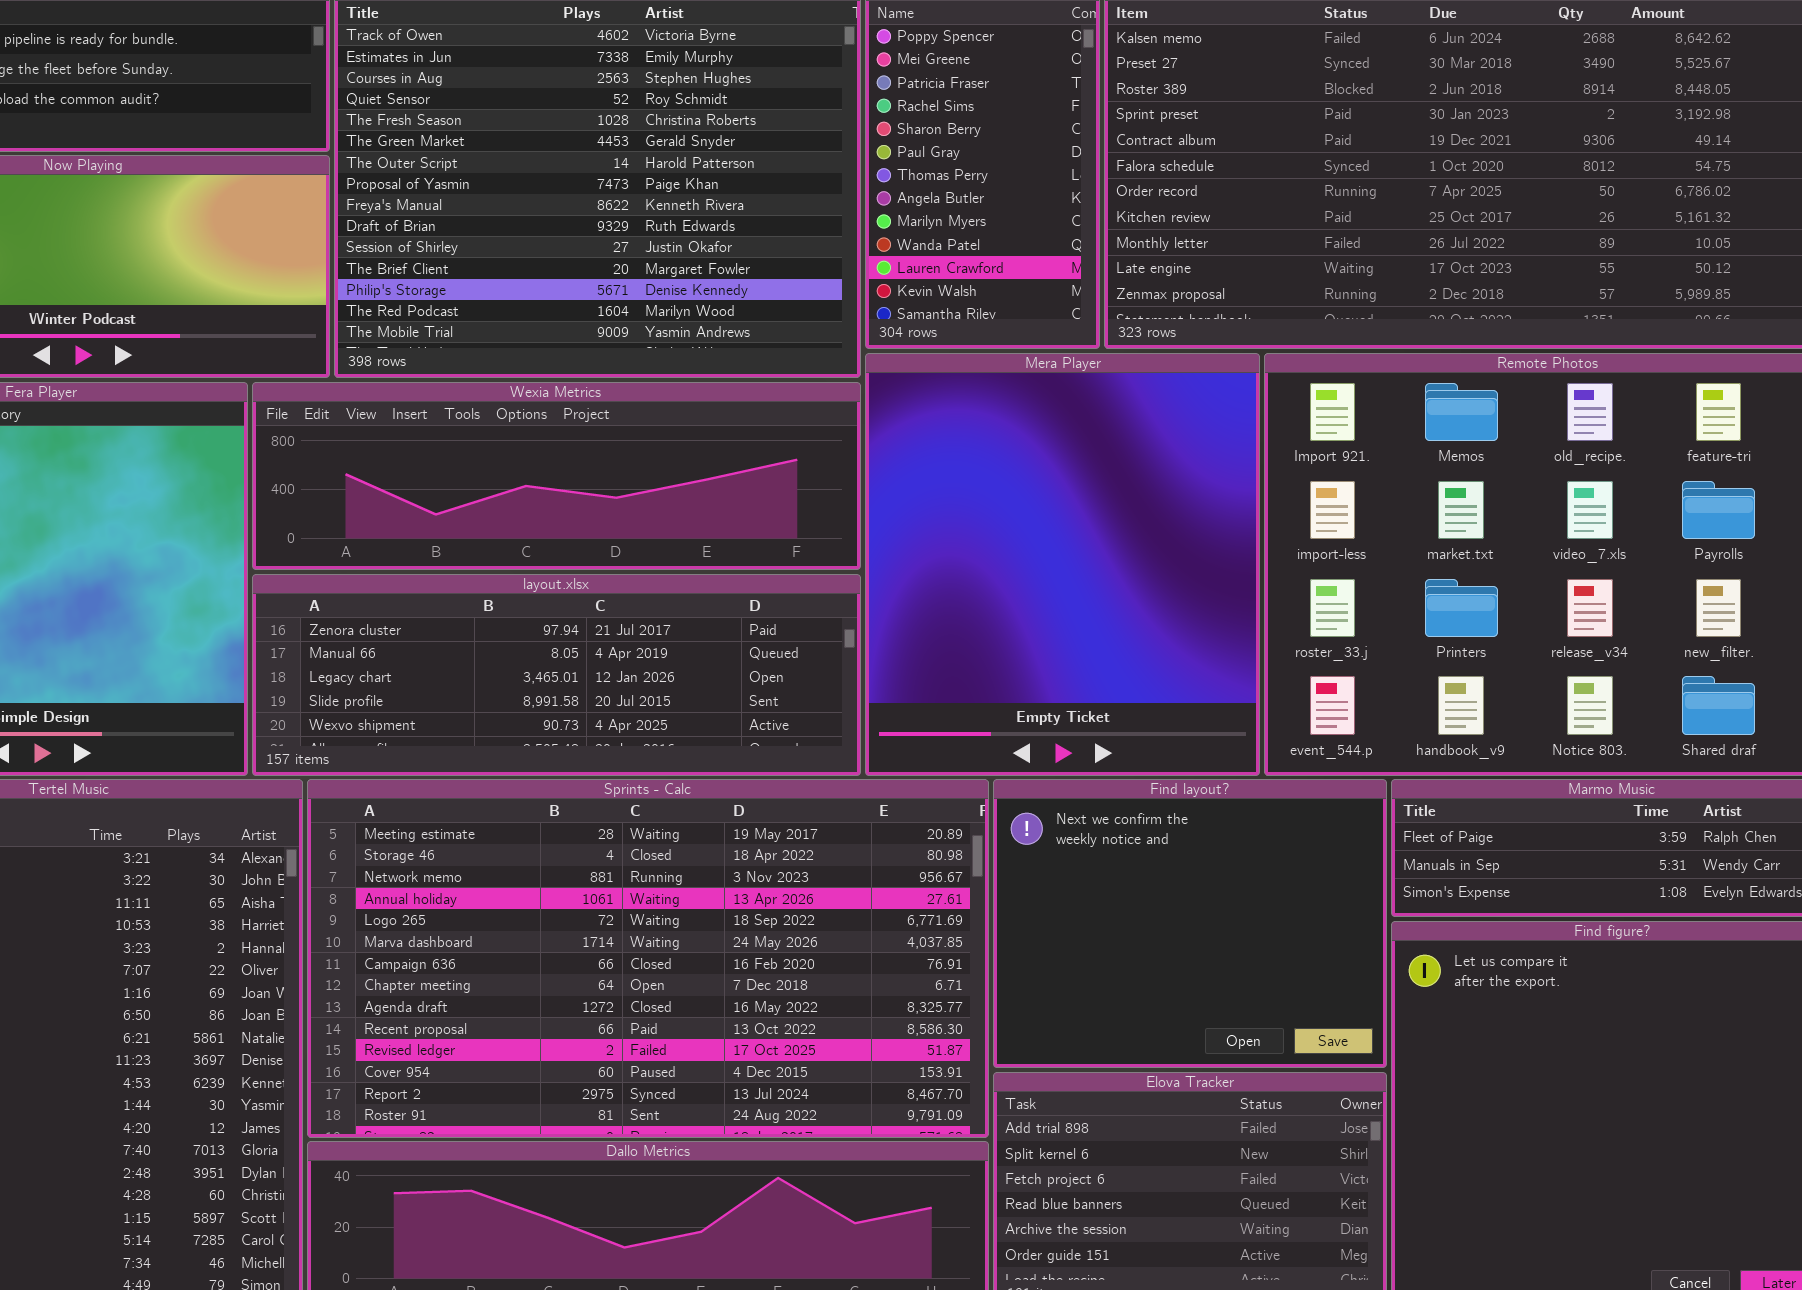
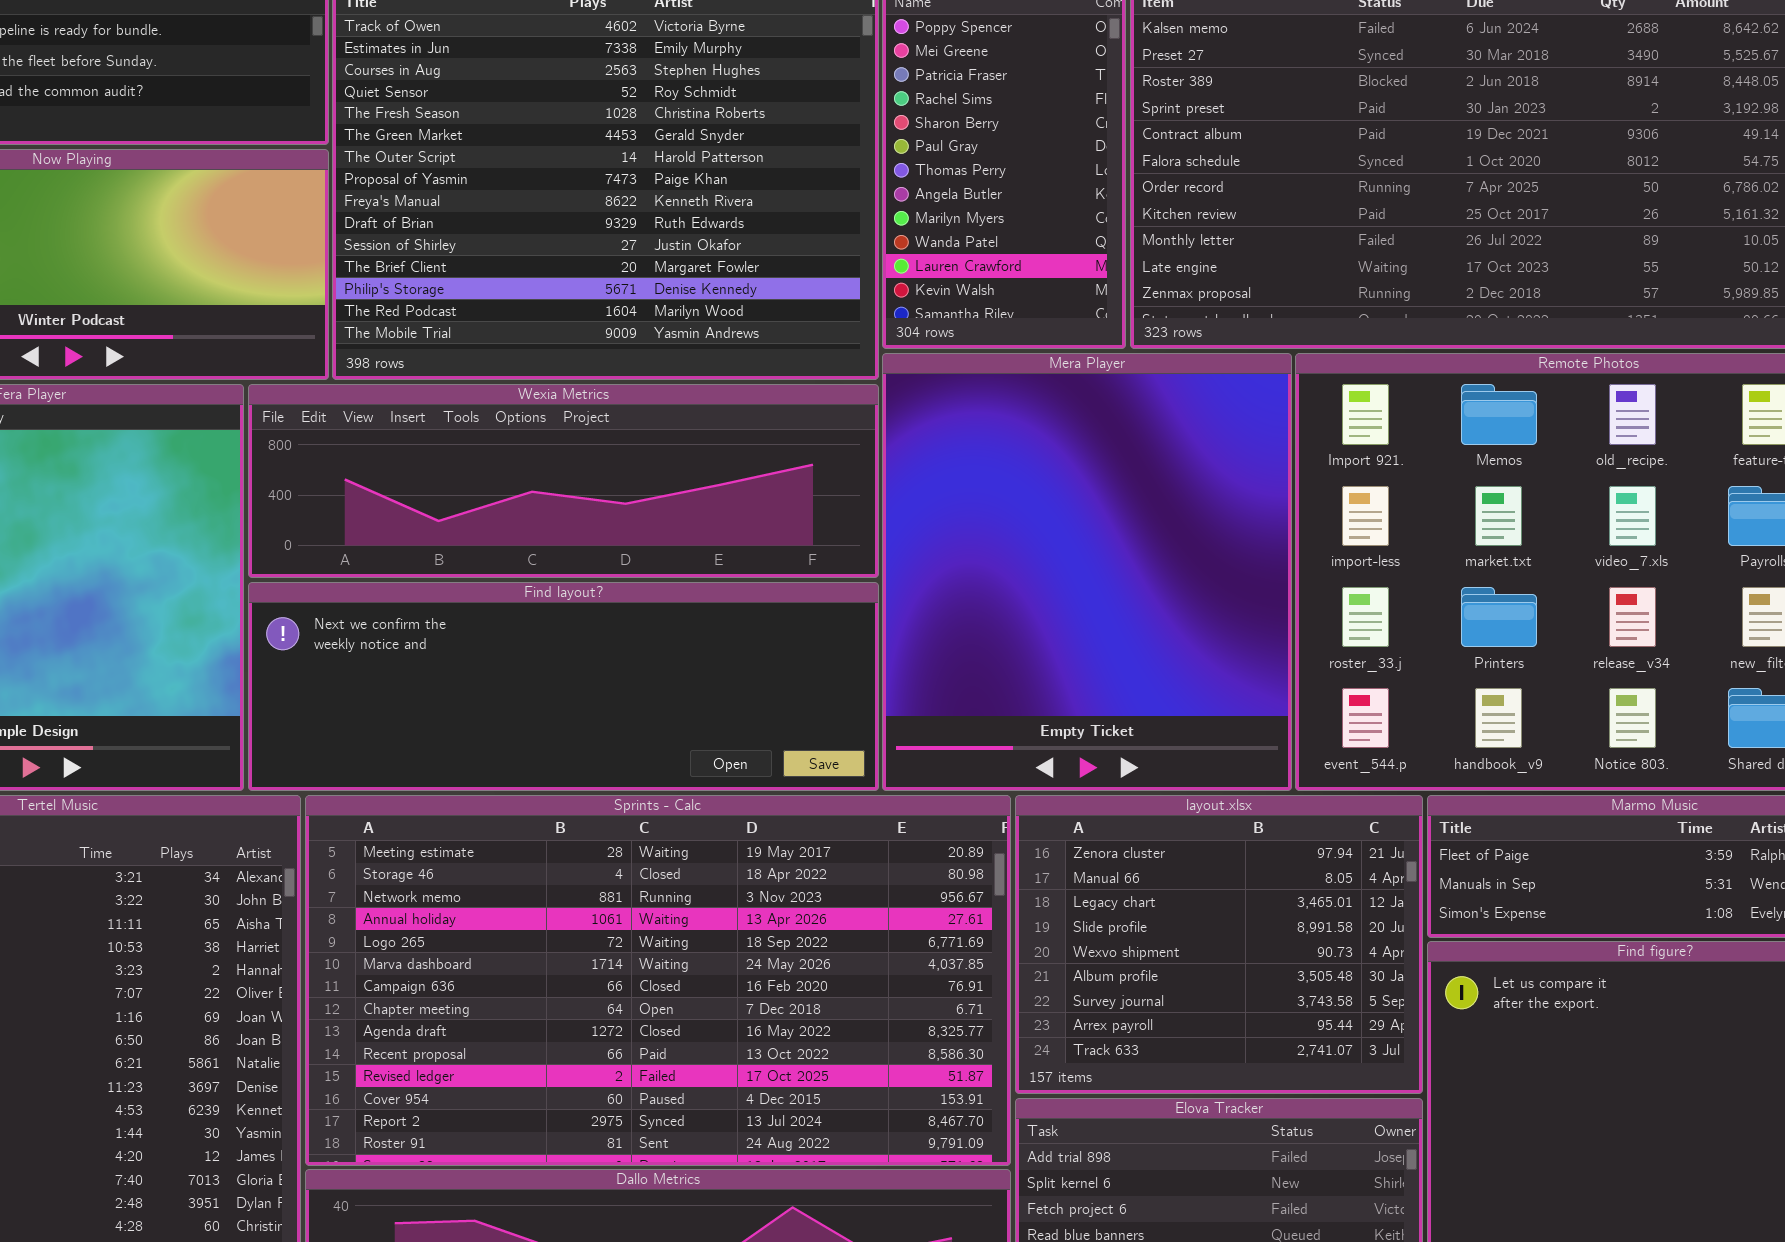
layout.xlsx: [252,574,861,776] -> [1015,795,1423,1094], moved, resized
Find layout?: [993,779,1387,1068] -> [248,582,879,791], moved, resized

